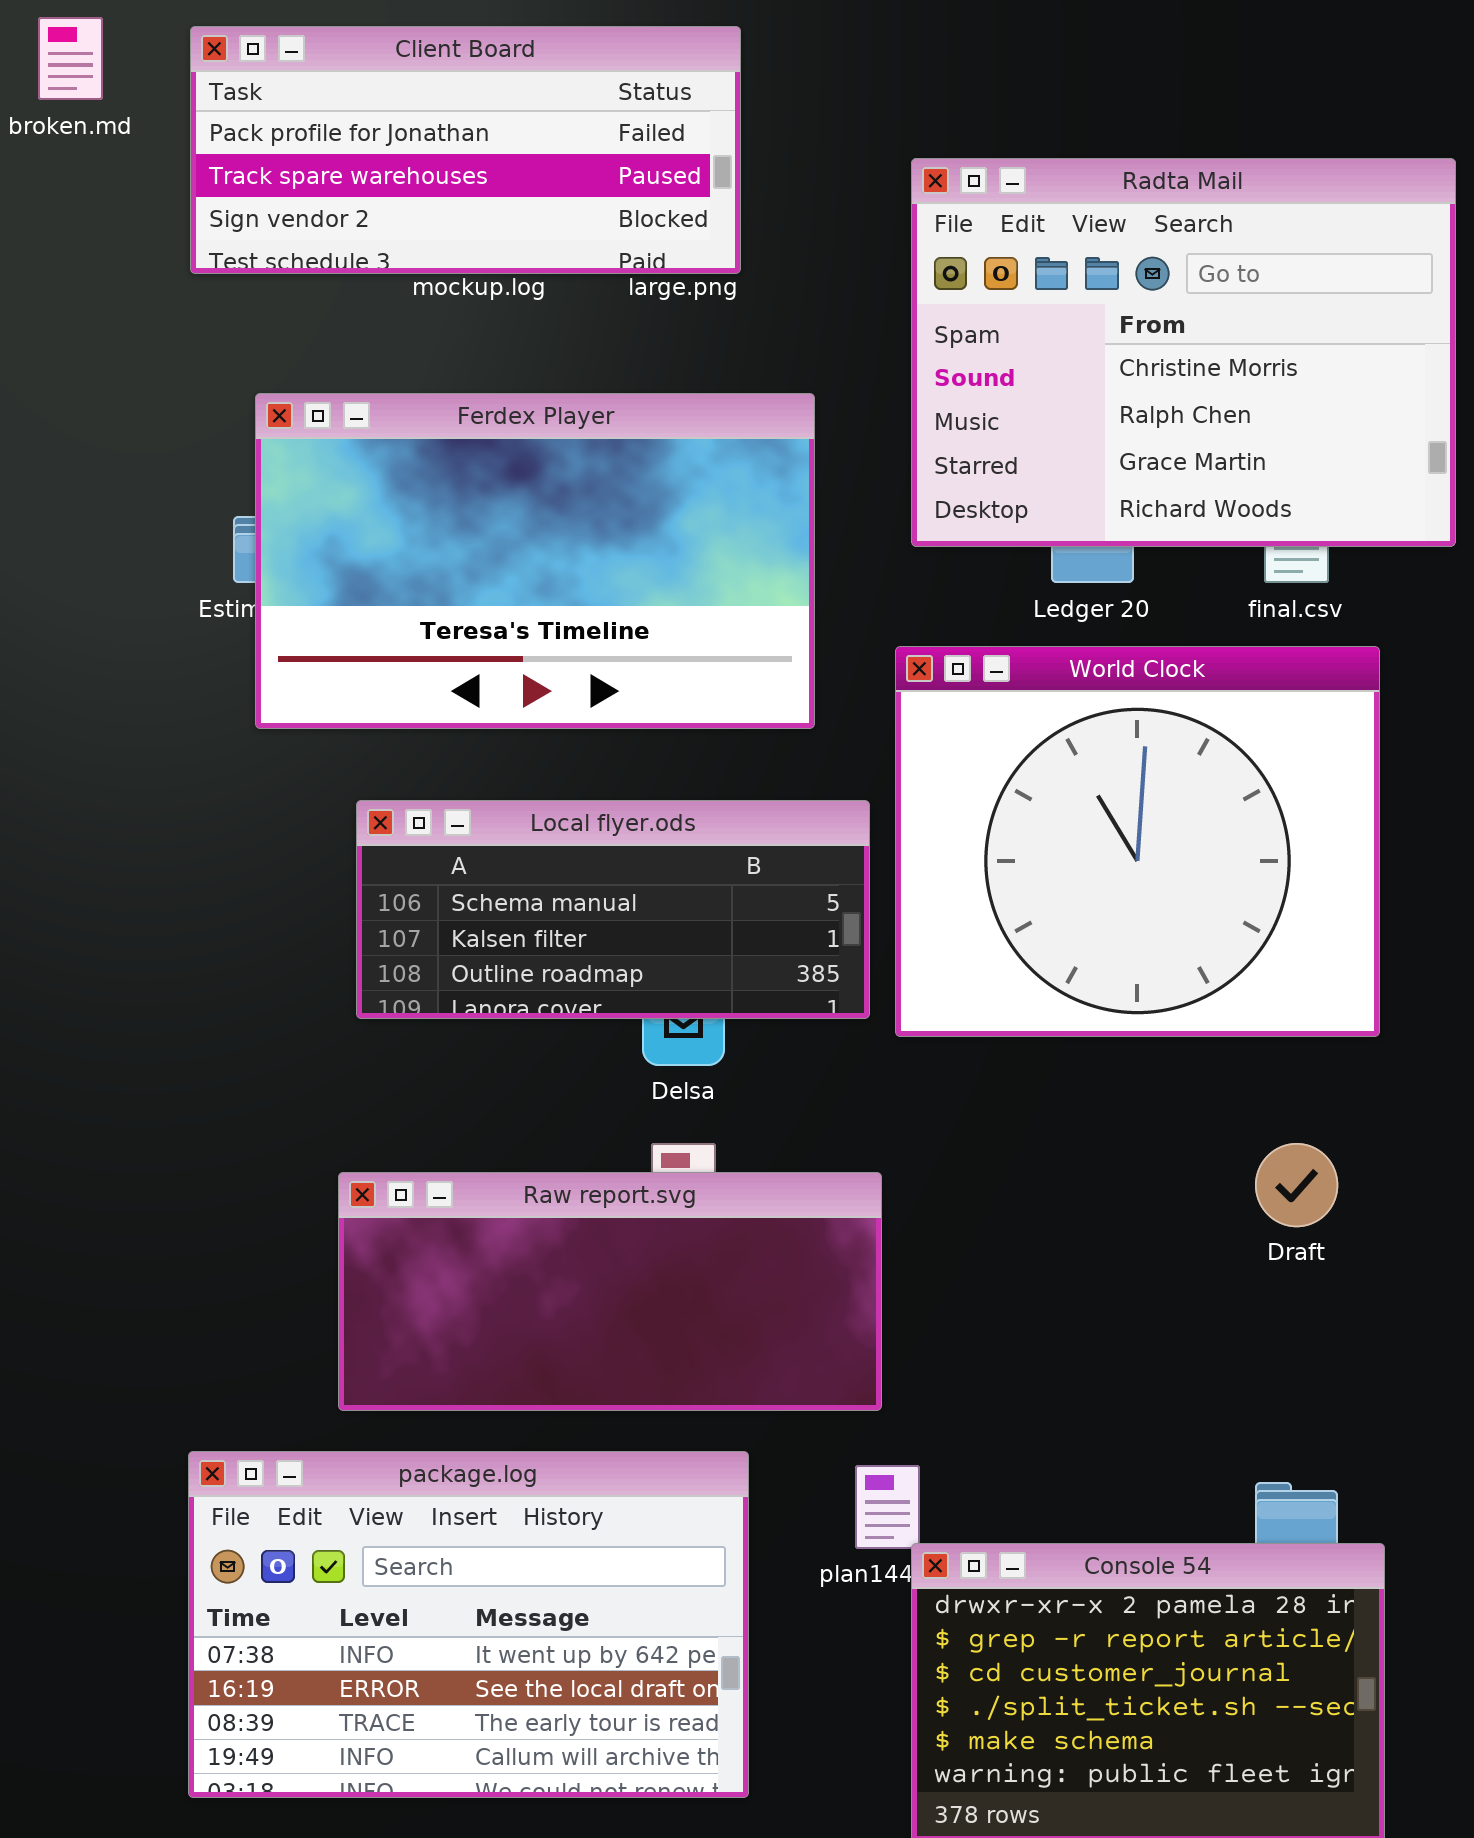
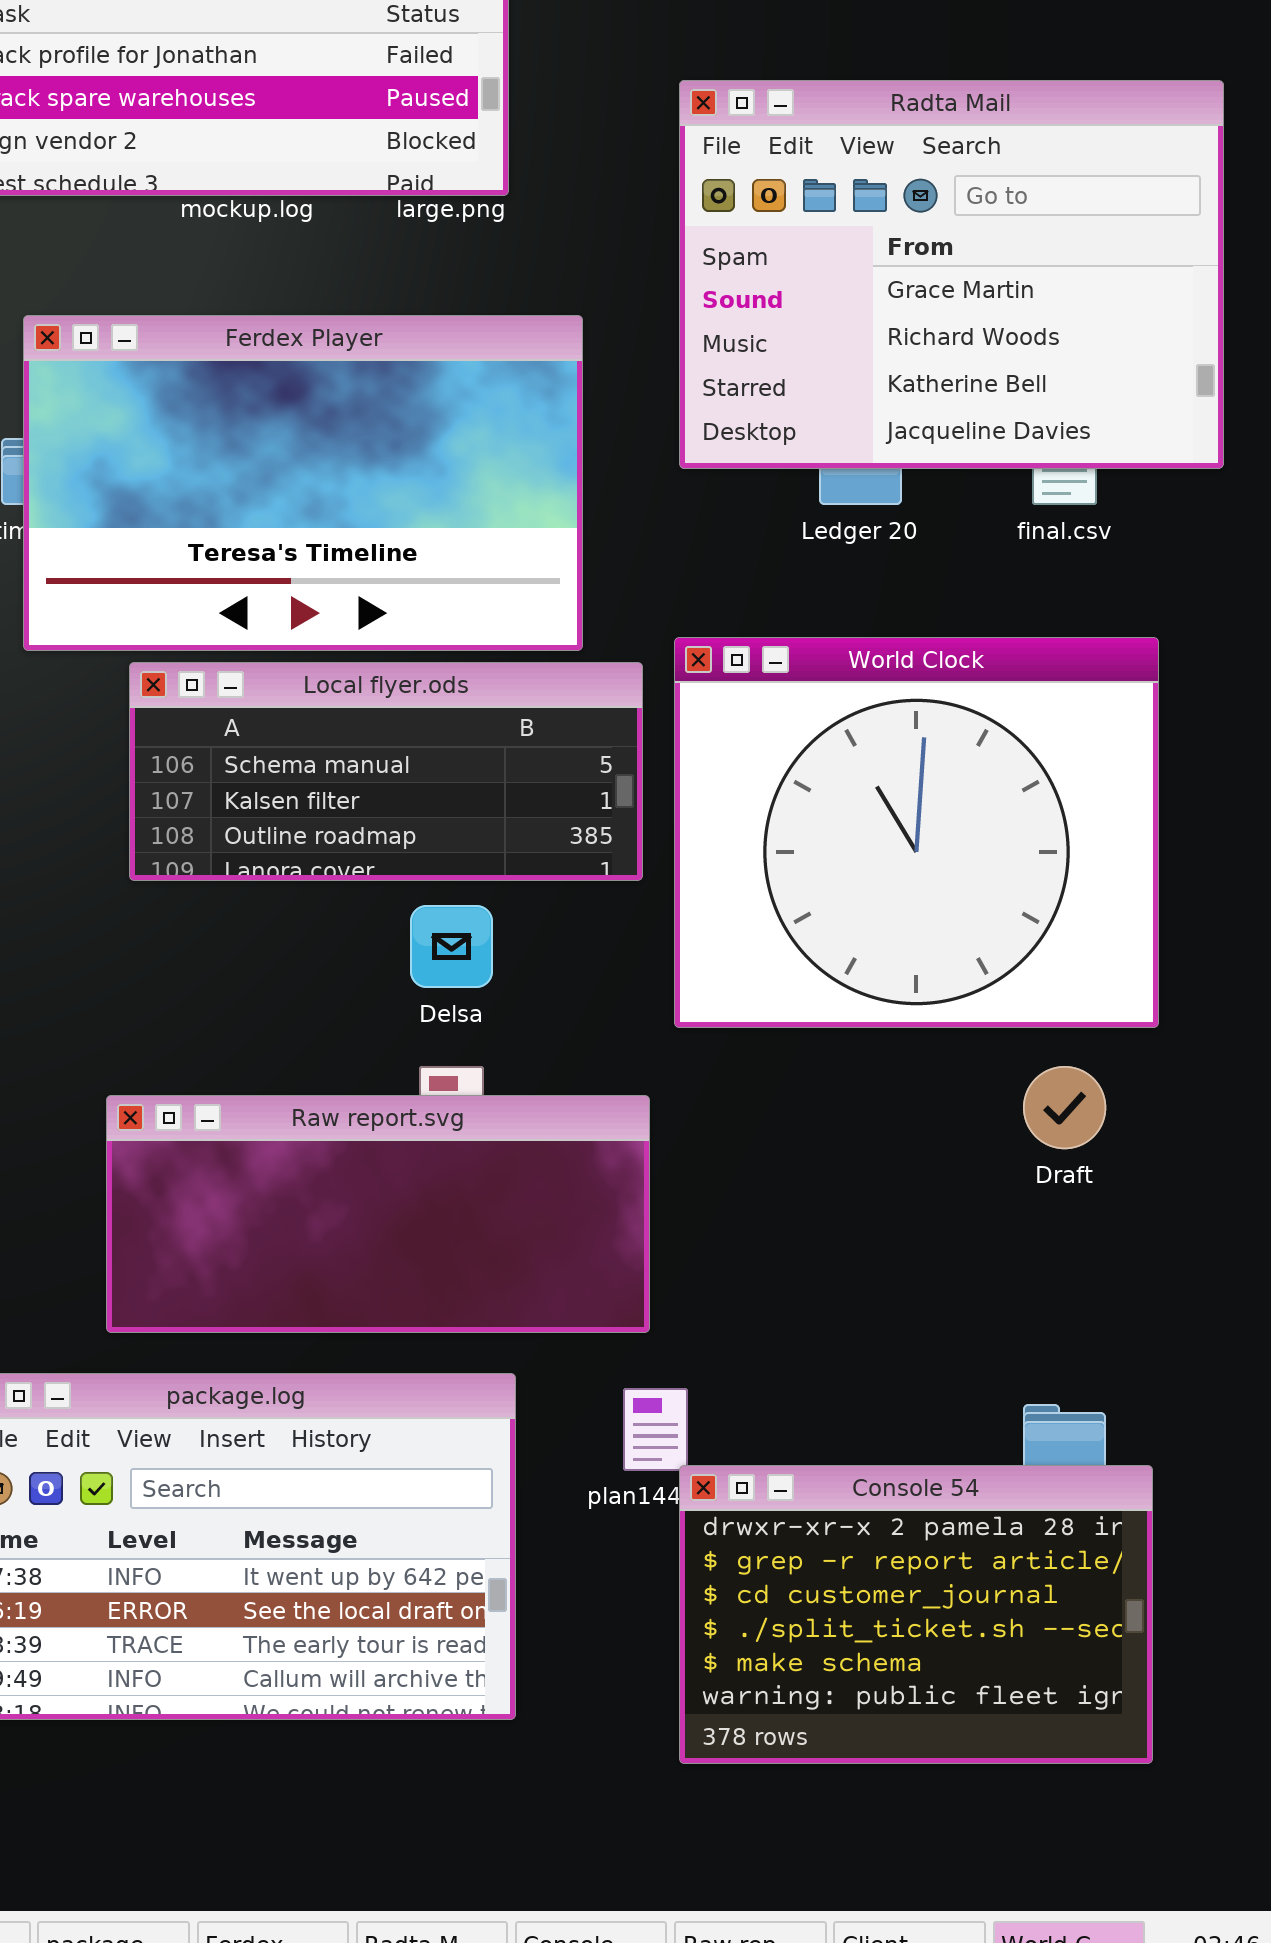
Radta Mail: [911,158,1456,547] -> [679,80,1224,469], scrolled down 2 rows
World Clock: [895,646,1380,1037] -> [674,637,1159,1028], moved
Local flyer.ods: [356,800,870,1019] -> [129,662,643,881], moved

